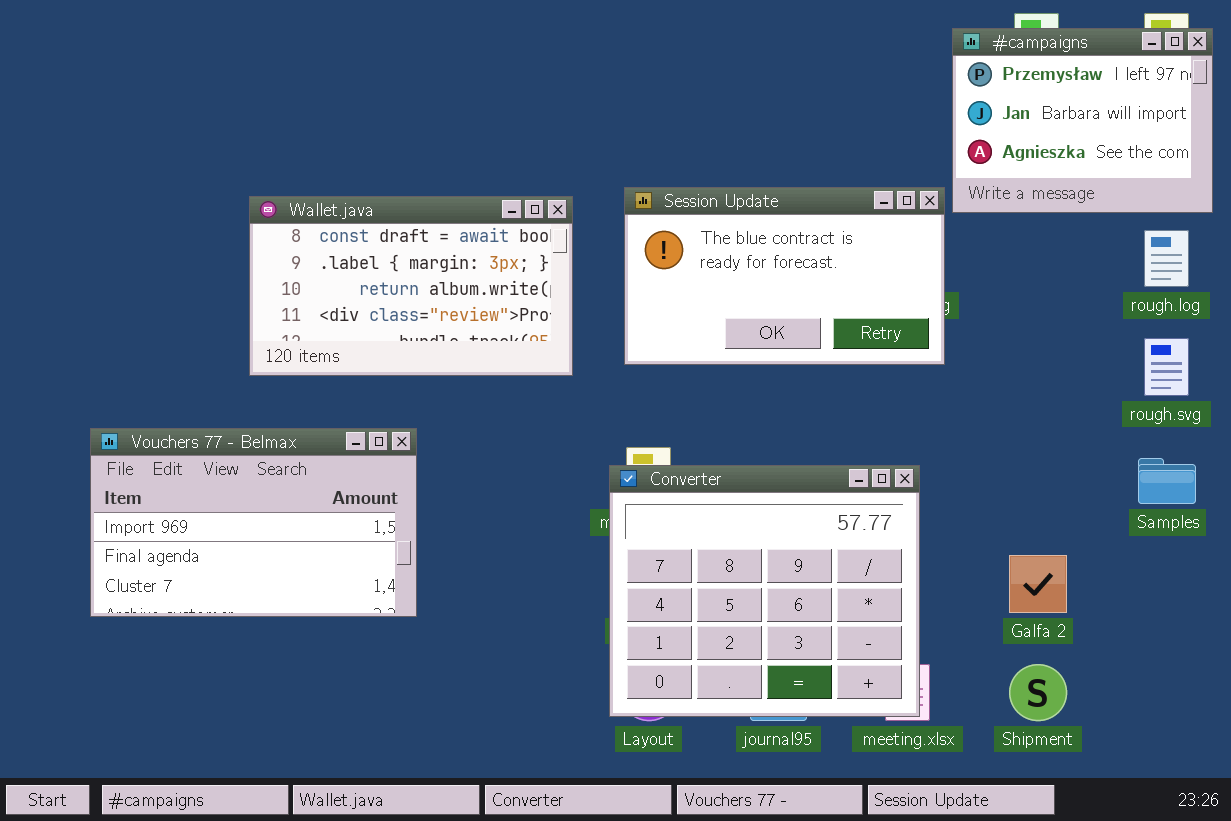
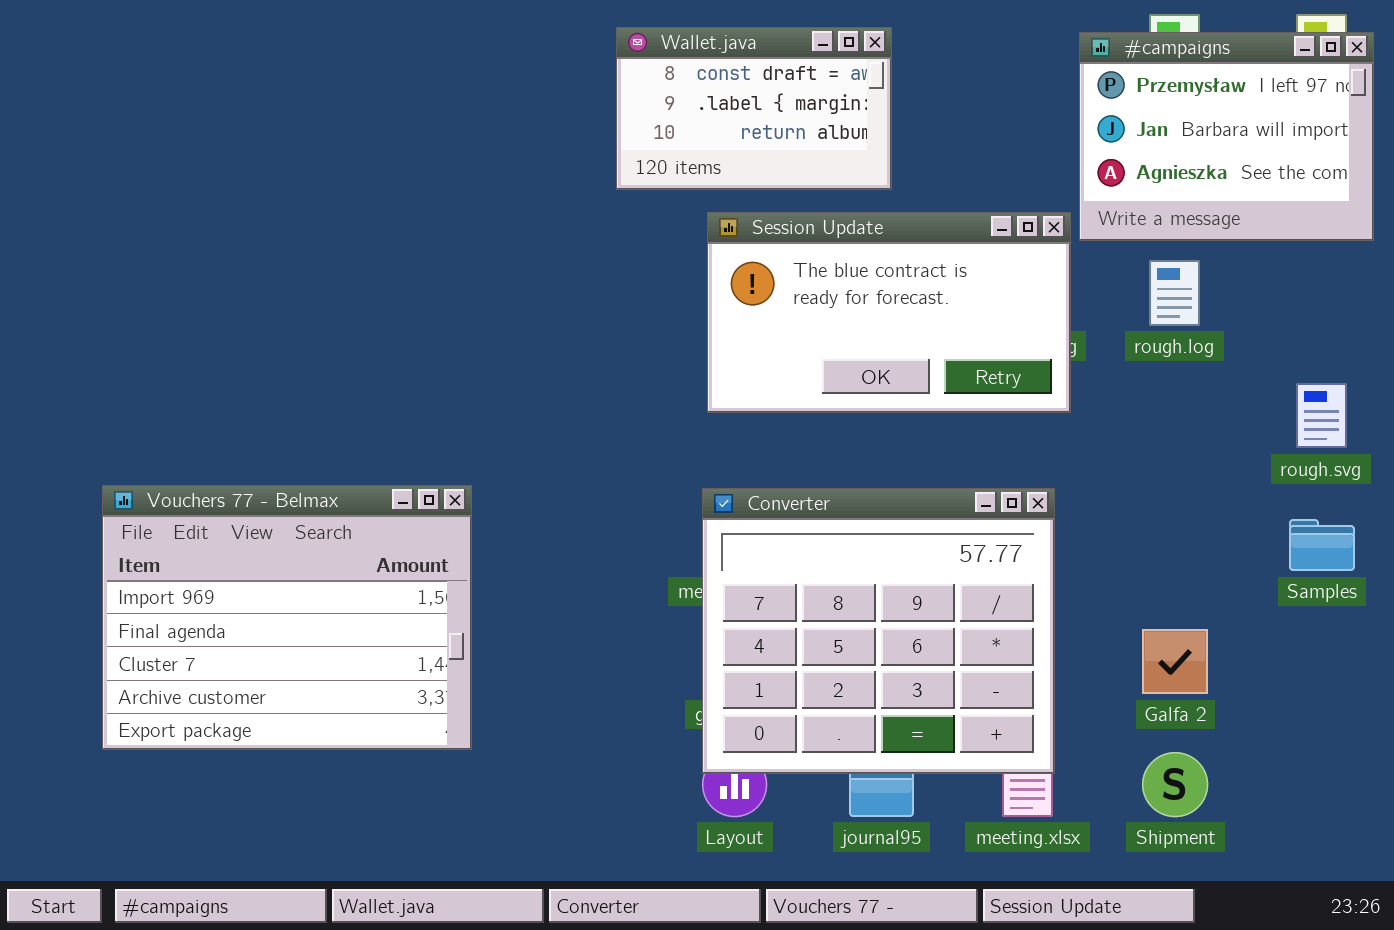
Wallet.java: [249,196,573,376] -> [616,27,892,190], moved, resized
rough.log: [1144,230,1189,287] -> [1149,260,1200,326], moved
Vouchers 77 - Belmax: [90,428,417,617] -> [102,485,472,750], resized
Converter: [609,465,920,717] -> [702,488,1055,774], moved

